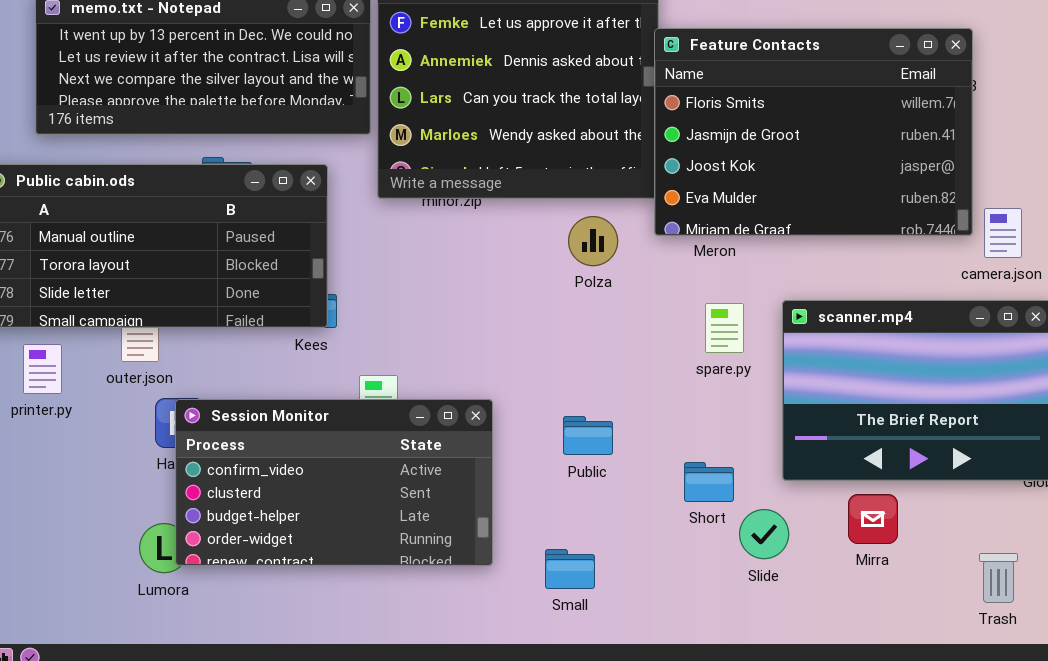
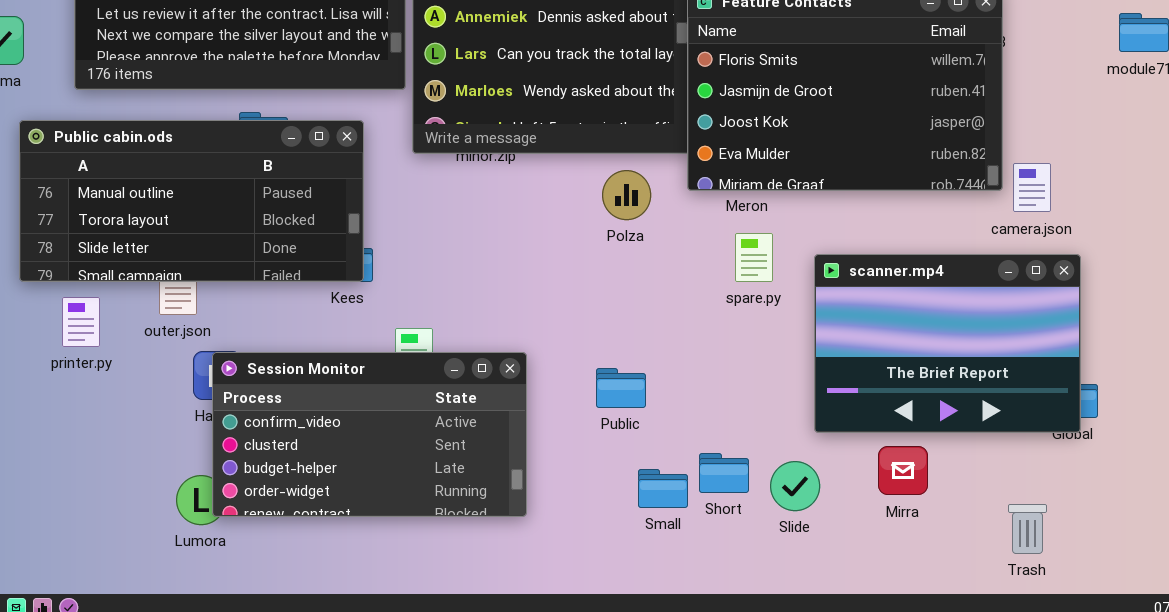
spare.py: [705,303,744,353] -> [735,233,773,282], moved
Short: [684,462,734,502] -> [699,453,749,493], moved
Small: [545,549,595,589] -> [638,469,688,508], moved

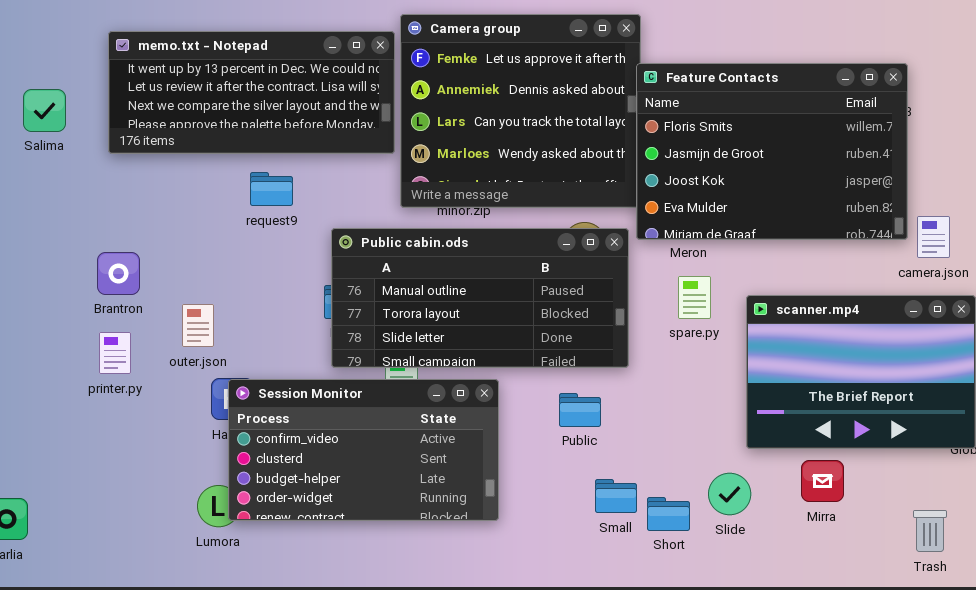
Public cabin.ods: [19,120,364,282] -> [331,228,629,368], moved
Short: [699,453,749,493] -> [647,497,690,531], moved

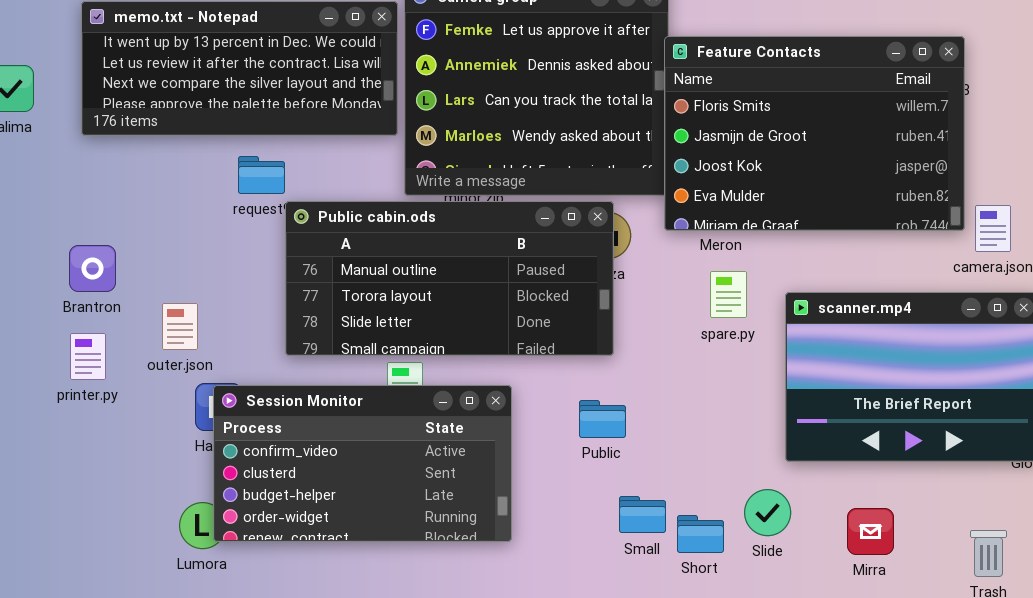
Public cabin.ods: [331,228,629,368] -> [285,201,614,356], moved
Mirra: [801,460,844,502] -> [847,508,894,555], moved

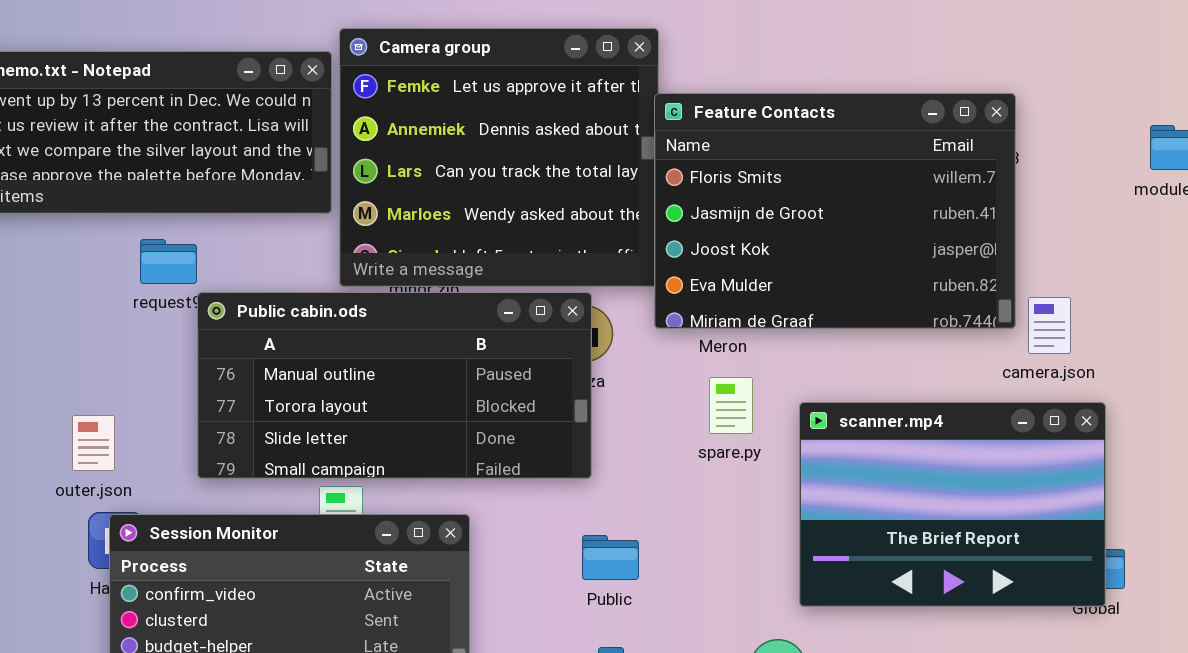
outer.json: [162,303,198,350] -> [72,415,115,471], moved
Public: [579,400,626,438] -> [582,535,639,580], moved

